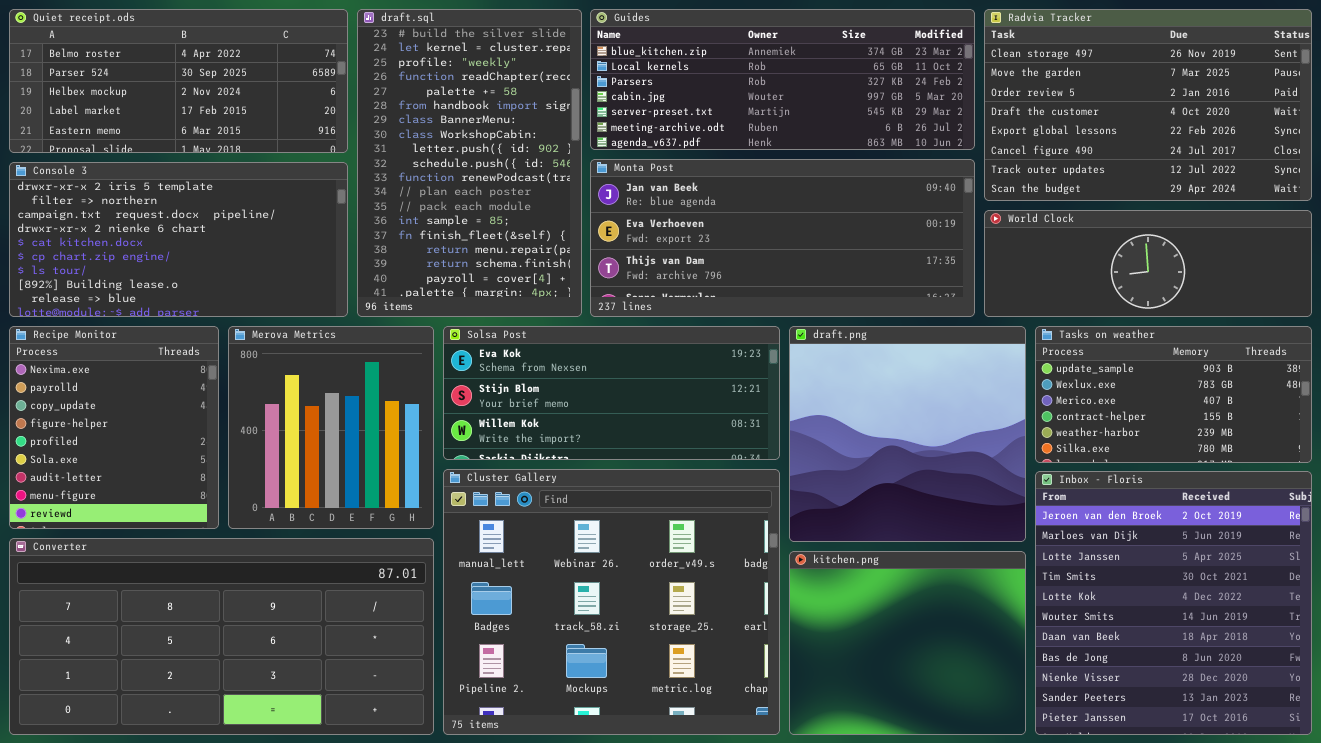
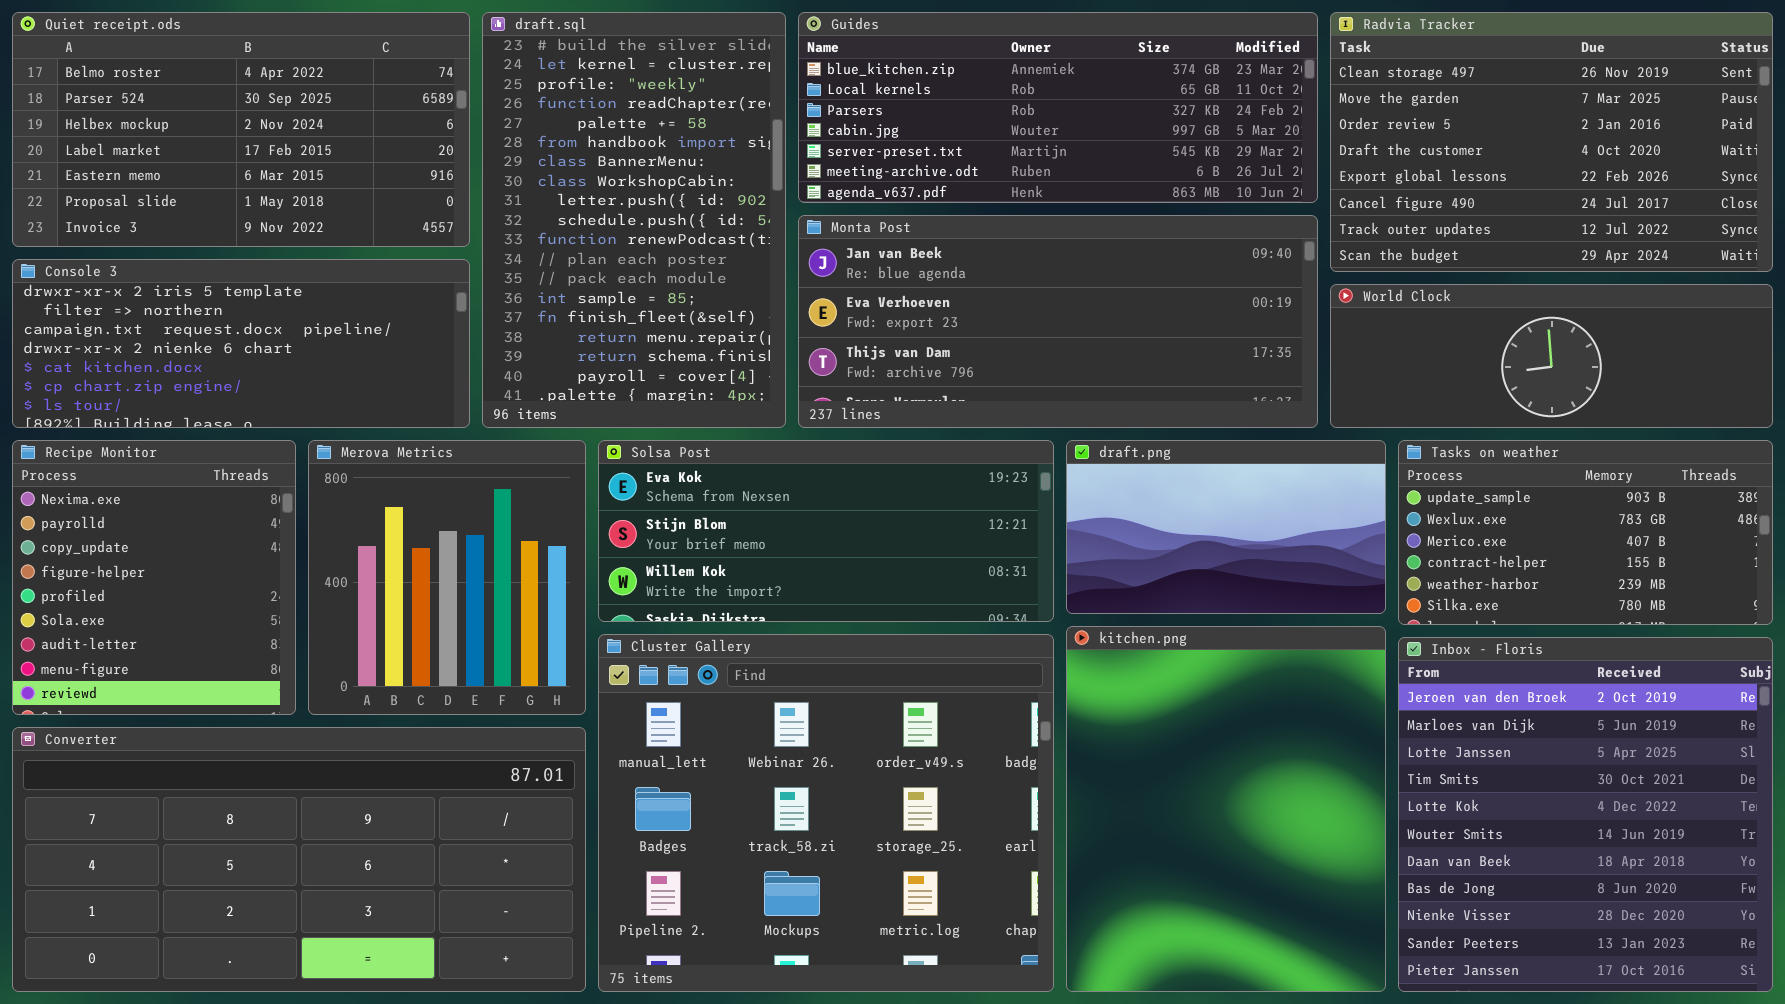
Quiet receipt.ods: [9,9,348,153] -> [12,12,470,247], resized
Console 3: [9,162,348,317] -> [12,259,470,428], resized
draft.png: [789,326,1026,542] -> [1066,440,1386,614], resized
kitchen.png: [789,551,1026,735] -> [1066,626,1386,992], resized

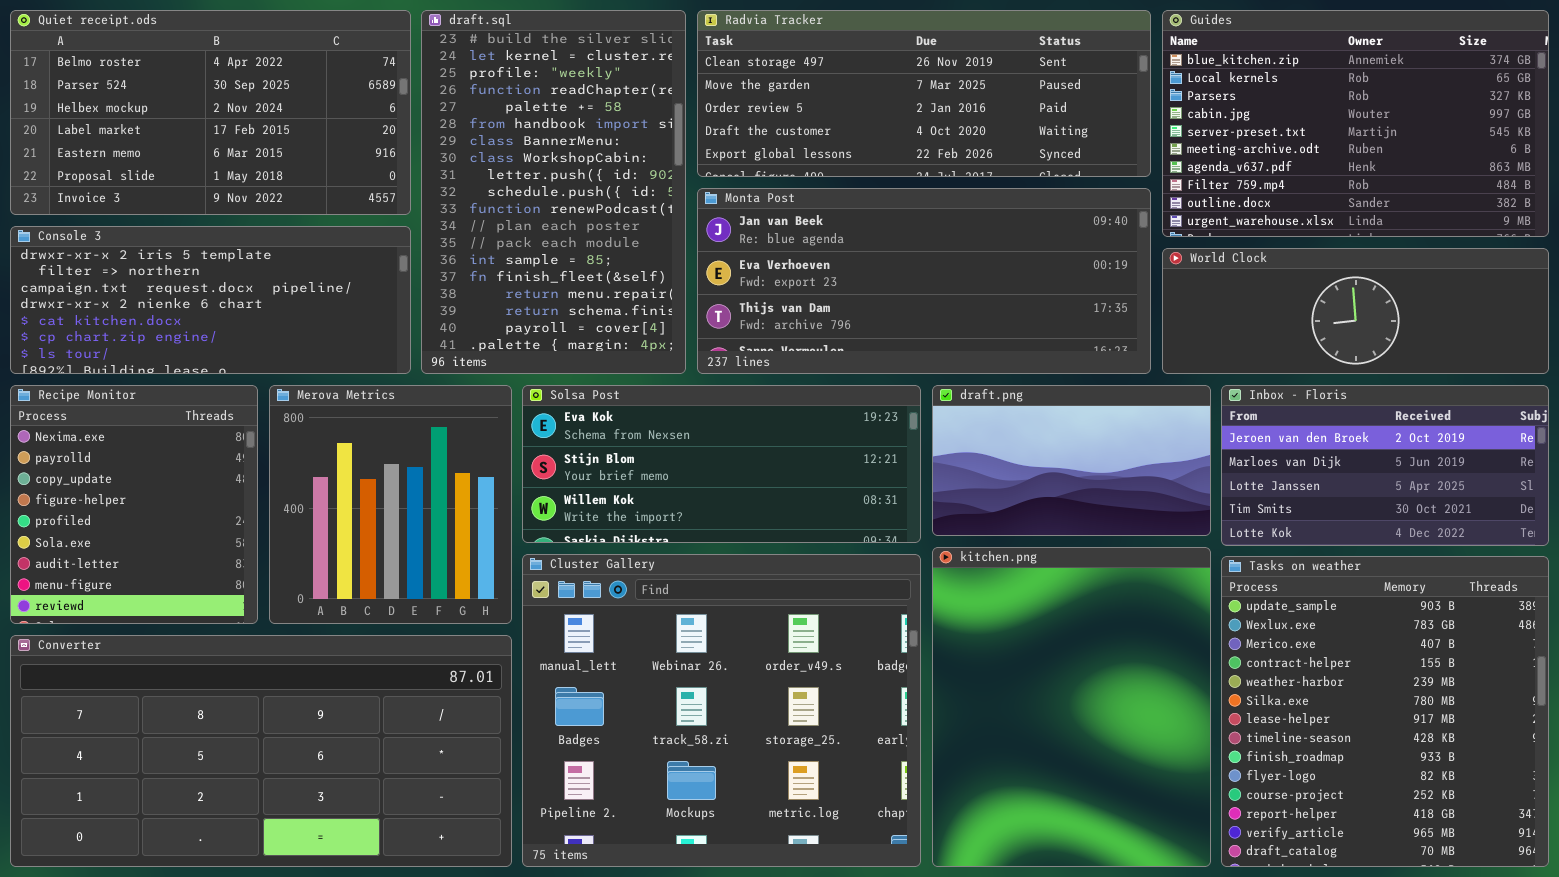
Guides: [798,12,1318,203] -> [1162,10,1549,237], moved, resized
Radvia Tracker: [1330,12,1773,272] -> [697,10,1151,177], moved, resized
Tasks on weather: [1398,440,1773,625] -> [1221,556,1549,867], moved, resized
Inbox - Floris: [1398,637,1773,992] -> [1221,385,1549,546], moved, resized

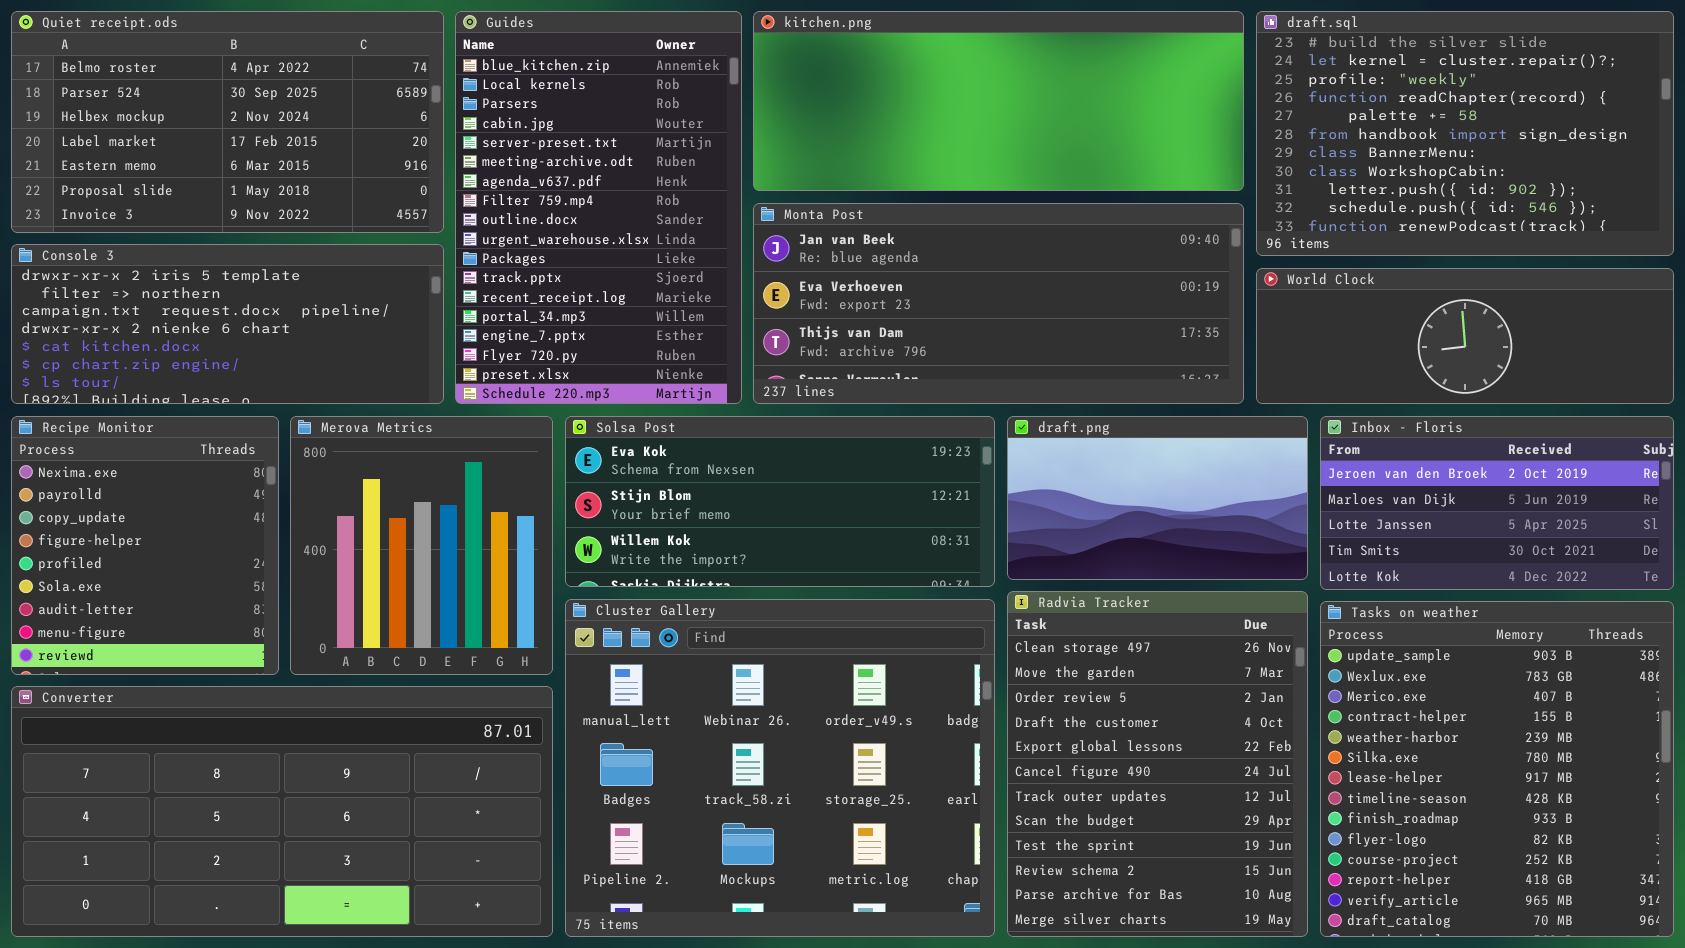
draft.sql: [421,10,686,374] -> [1256,11,1674,256], moved, resized
Radvia Tracker: [697,10,1151,177] -> [1007,591,1308,937], moved, resized
Guides: [1162,10,1549,237] -> [455,11,742,404], moved, resized
kitchen.png: [932,547,1211,867] -> [753,11,1244,191], moved, resized

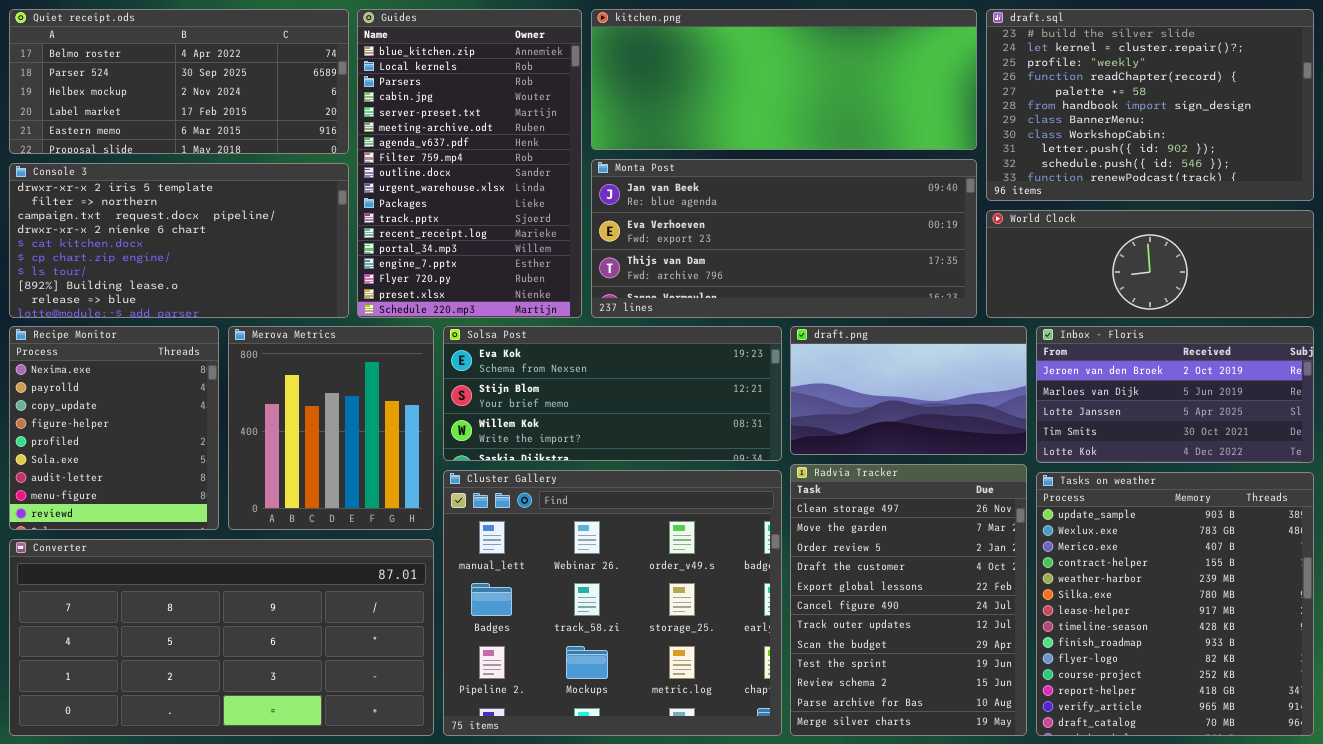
Quiet receipt.ods: [11,11,444,233] -> [9,9,349,154], resized
Console 3: [11,244,444,404] -> [9,163,349,318], resized

